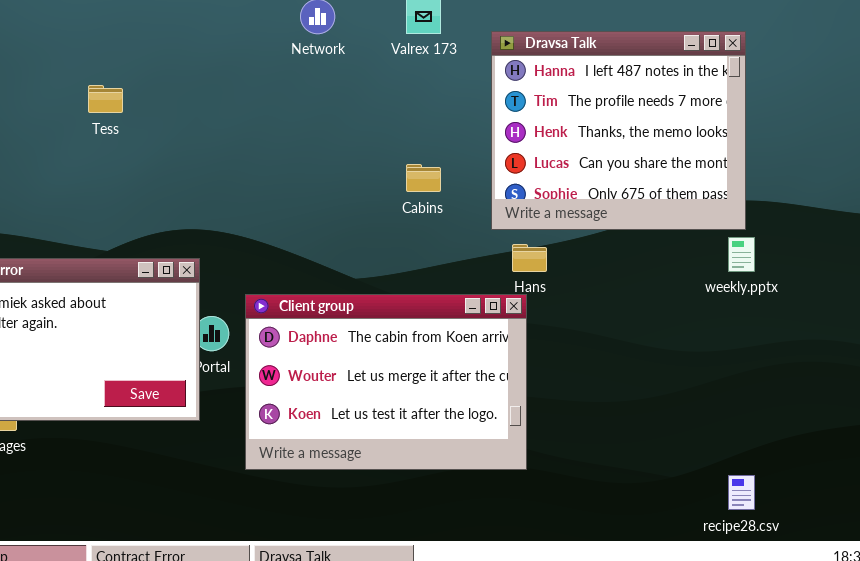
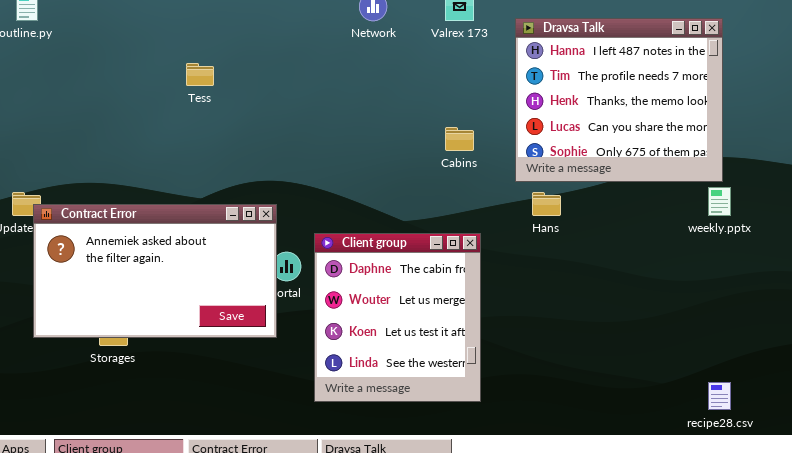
Client group: [245,294,527,470] -> [314,233,481,402], resized

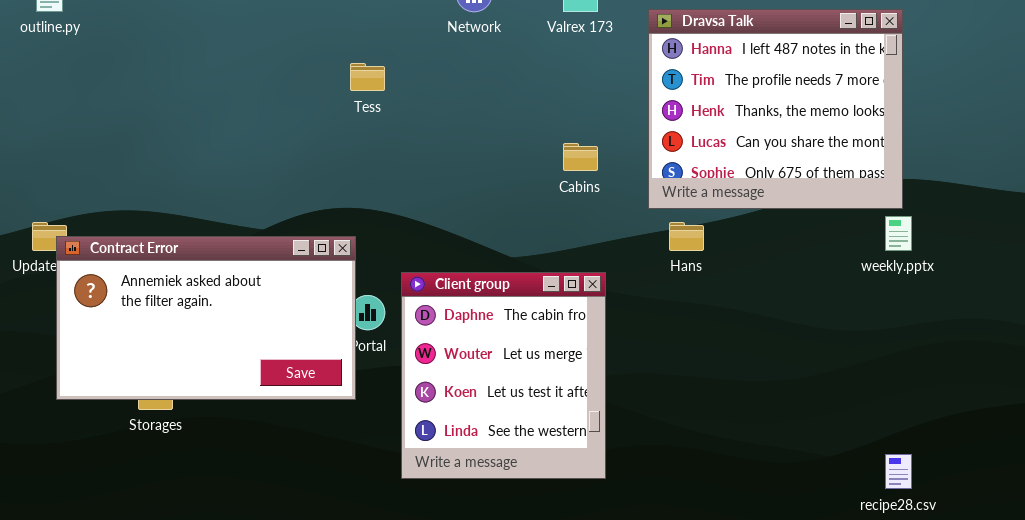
Tess: [186,63,214,86] -> [350,63,385,91], moved

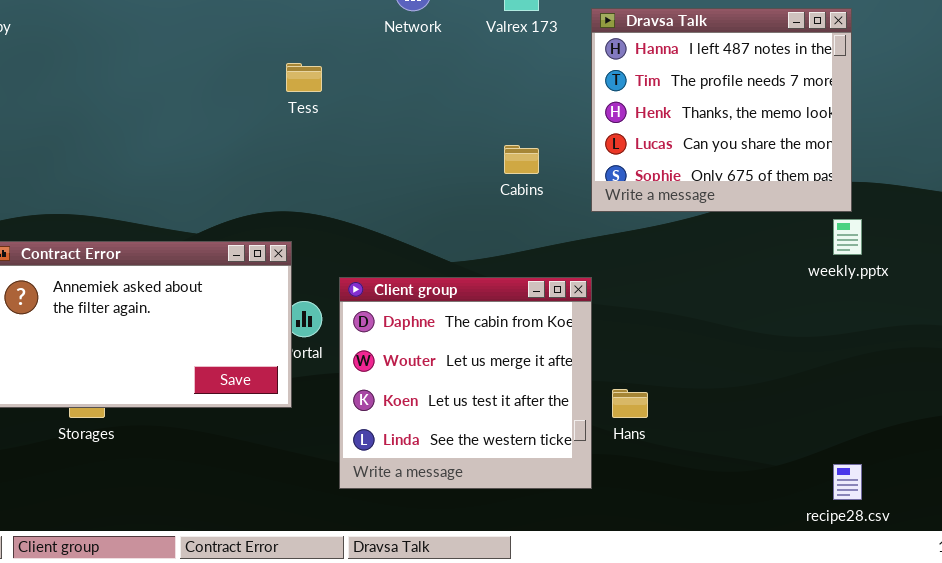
Hans: [669,222,704,251] -> [612,389,648,418], moved
Client group: [401,272,606,479] -> [339,277,592,489], resized

